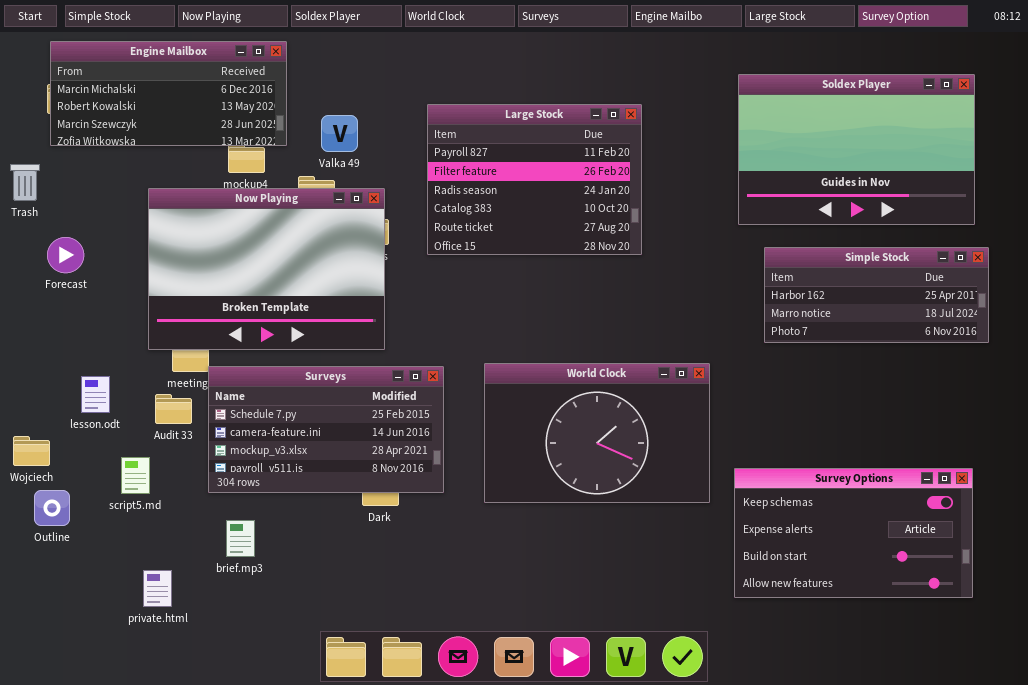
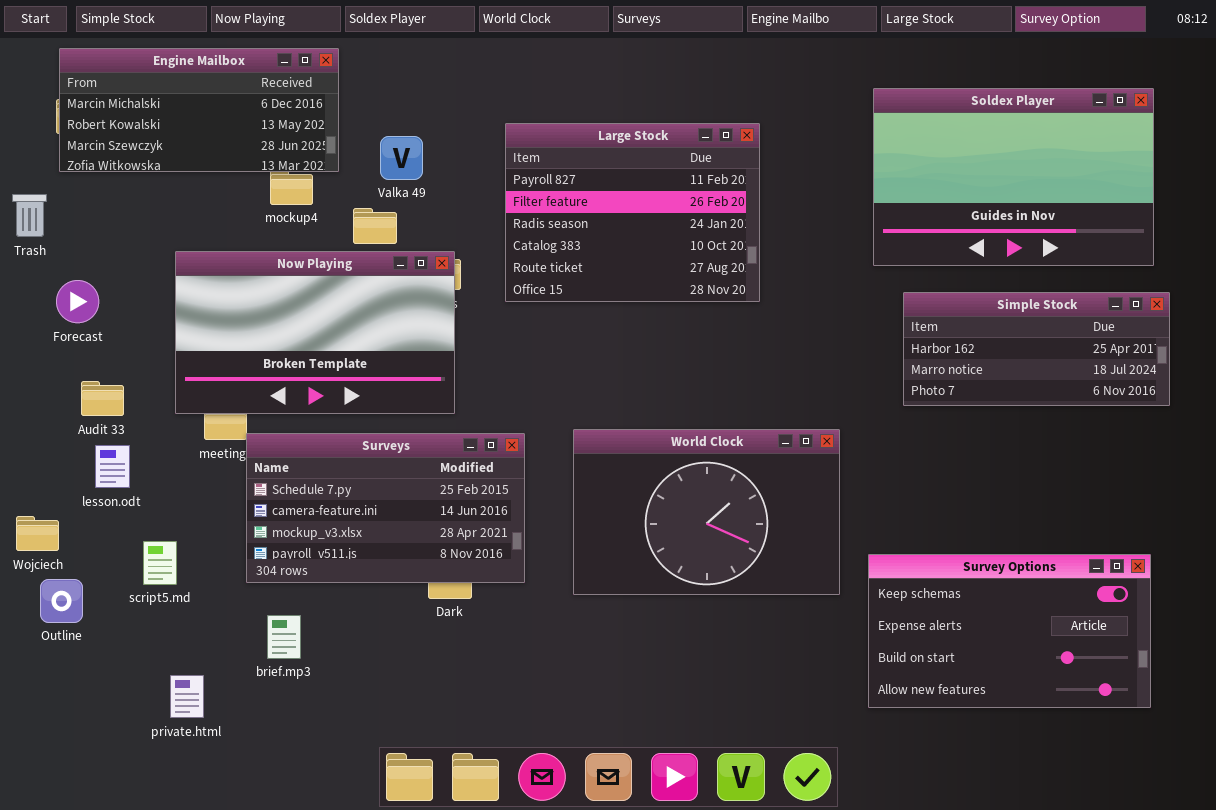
Now Playing: [148,188,385,350] -> [175,251,455,414], resized
Audit 33: [155,394,192,424] -> [81,381,124,416], moved

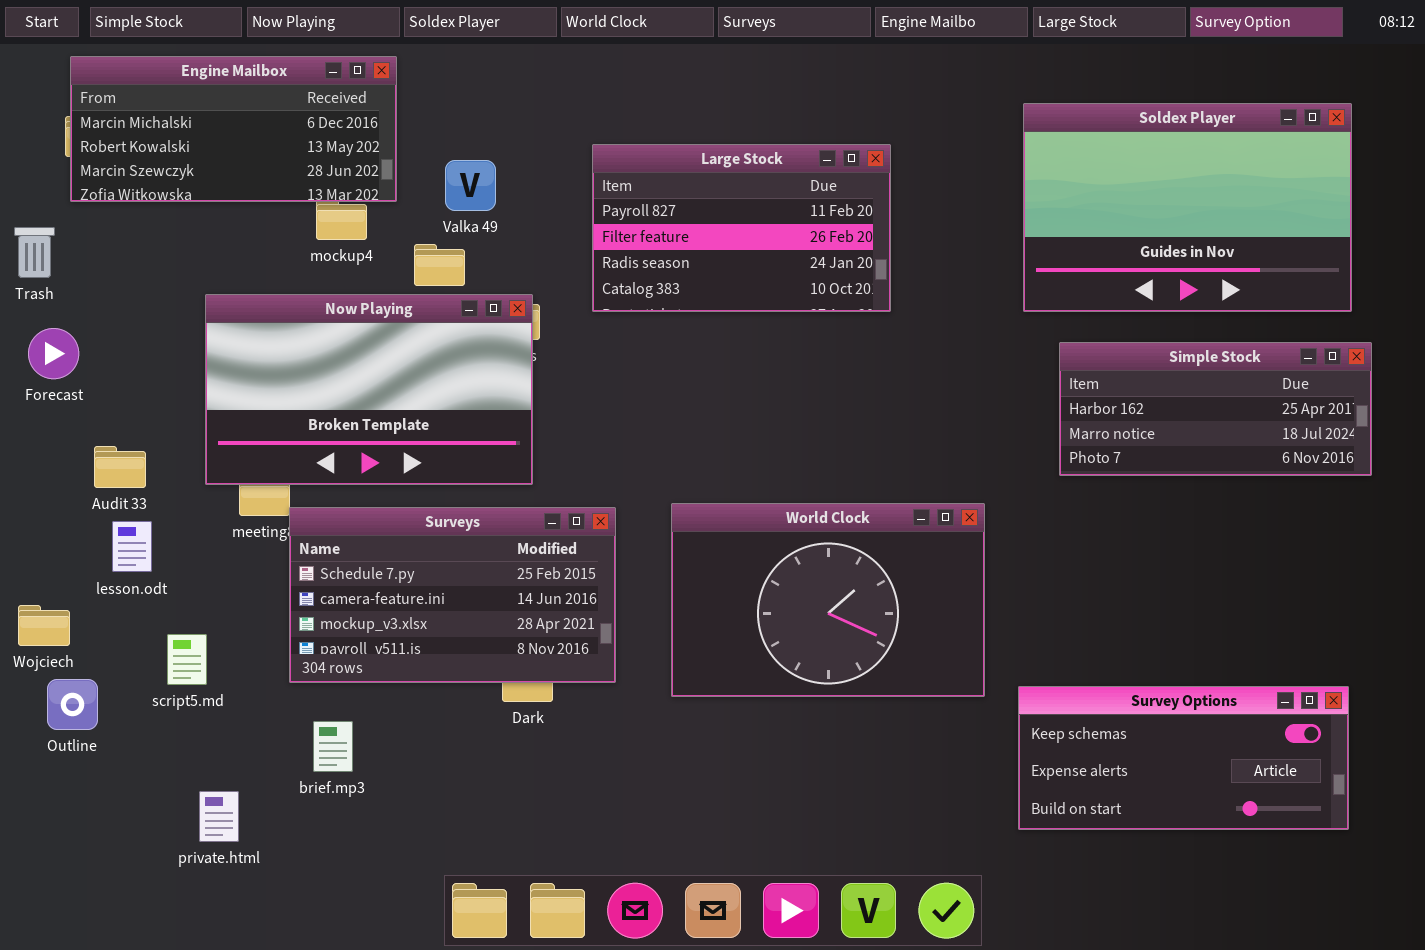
Large Stock: [505,123,760,302] -> [592,144,891,312], resized
Forecast: [56,280,99,323] -> [28,328,79,379], moved
Survey Options: [868,554,1151,708] -> [1018,686,1349,830], resized

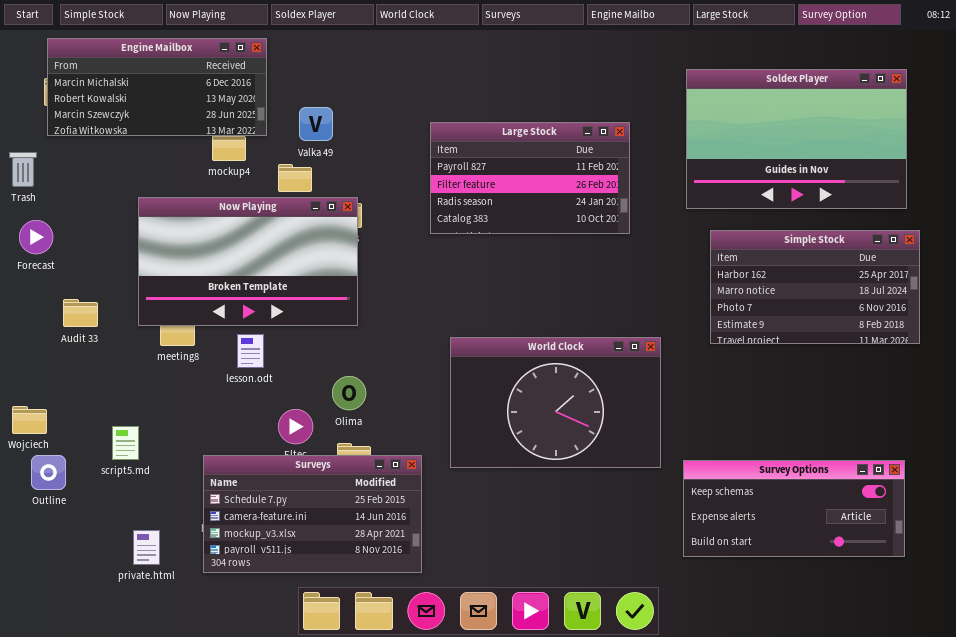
Large Stock: [592,144,891,312] -> [430,122,630,234], moved
Simple Stock: [1059,342,1372,476] -> [710,230,920,344], resized
Surveys: [289,507,616,683] -> [203,455,422,573], moved
lesson.odt: [112,521,152,572] -> [237,334,264,368], moved

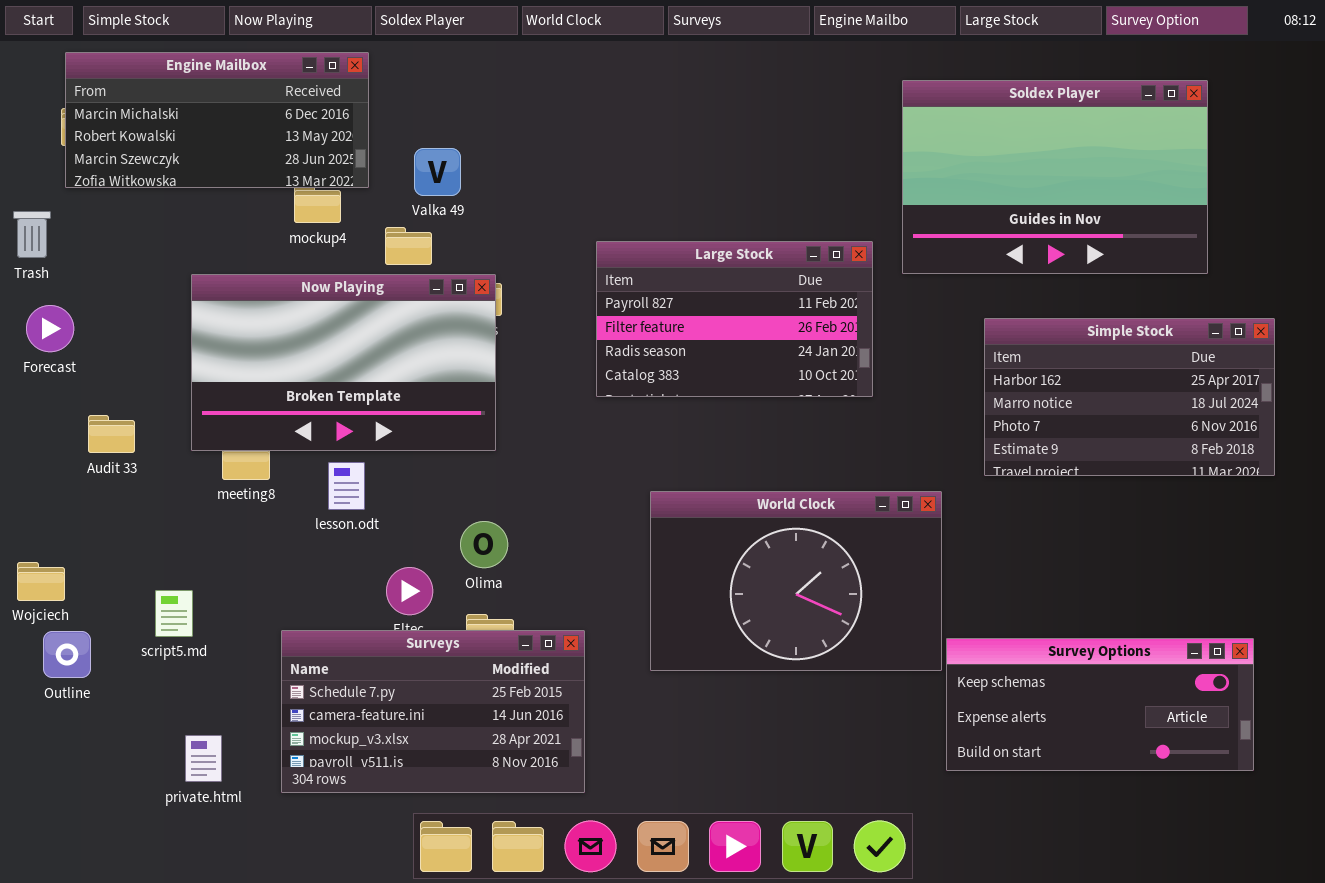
Soldex Player: [686,69,907,209] -> [902,80,1208,274], moved
Large Stock: [430,122,630,234] -> [596,241,873,397], moved
World Clock: [450,337,661,468] -> [650,491,942,671], moved

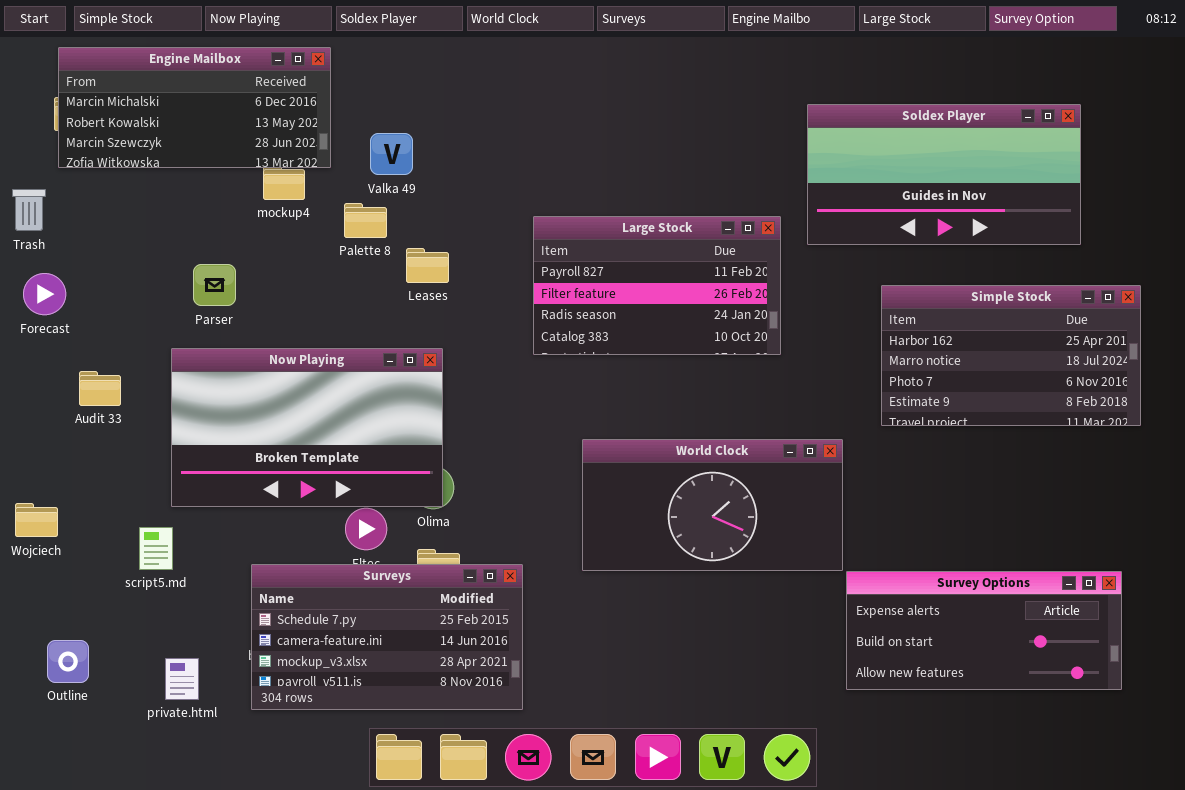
Soldex Player: [902,80,1208,274] -> [807,104,1081,245], resized
Now Playing: [191,274,496,451] -> [171,348,443,507], moved
World Clock: [650,491,942,671] -> [582,439,843,571], resized
Outline: [43,631,91,678] -> [47,640,89,683], moved
Survey Options: [946,638,1254,771] -> [846,571,1122,690], scrolled down 1 row

